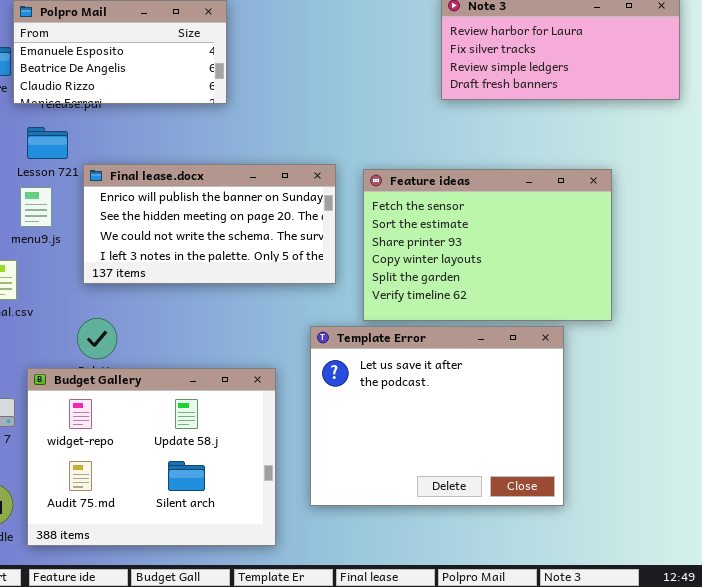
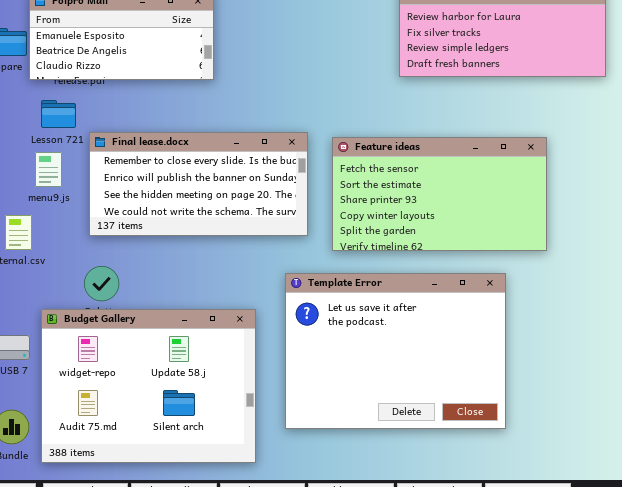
Final lease.docx: [83,164,336,284] -> [89,132,308,236], scrolled up 1 row
Feature ideas: [363,169,612,321] -> [332,137,547,251], resized

